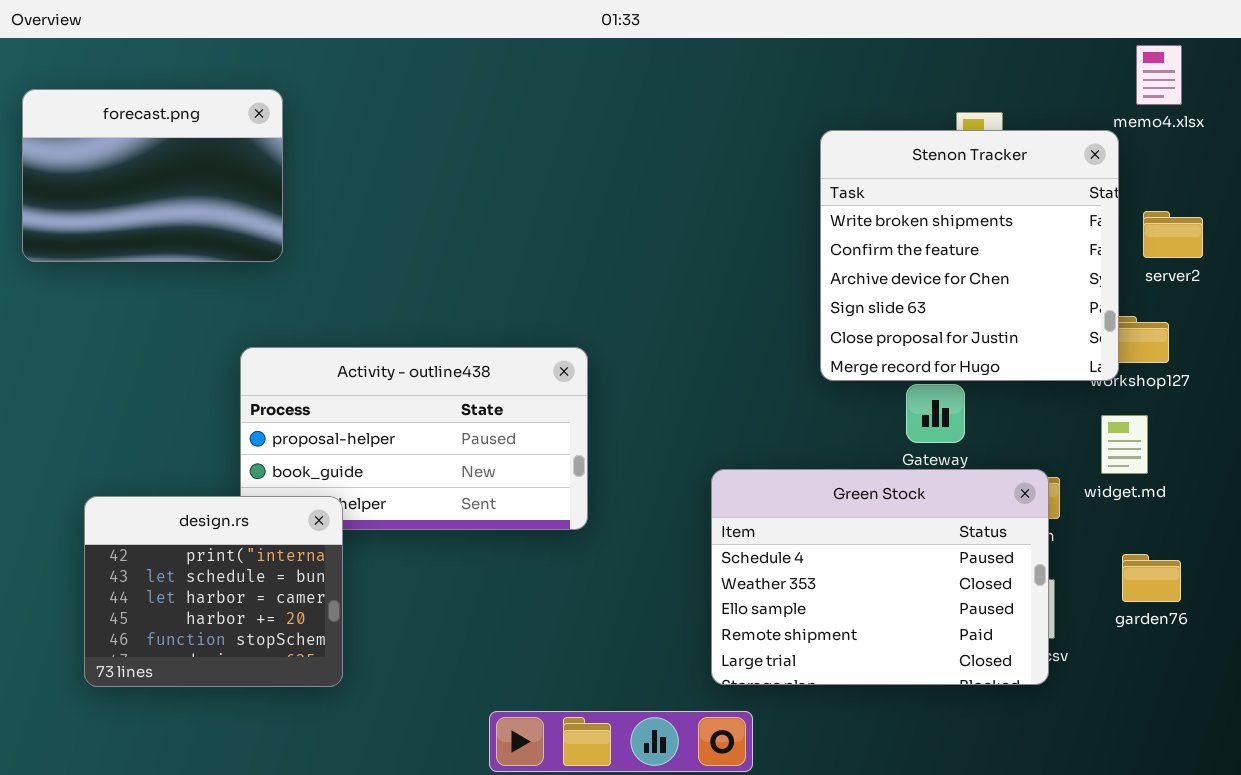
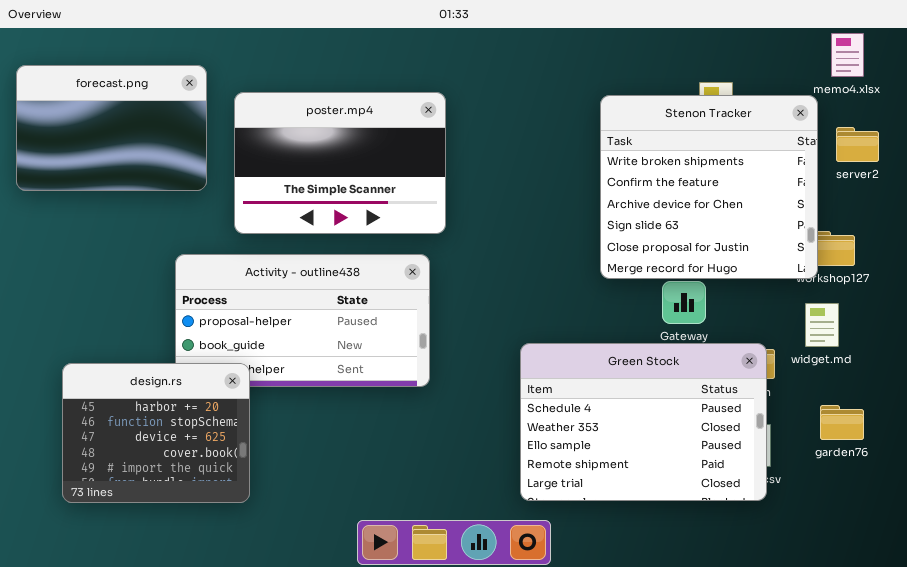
poster.mp4: none -> [234,92,446,234], opened
server2: [1143,211,1203,258] -> [836,127,879,162], moved
design.rs: [84,496,343,687] -> [62,363,250,503], scrolled down 3 rows

